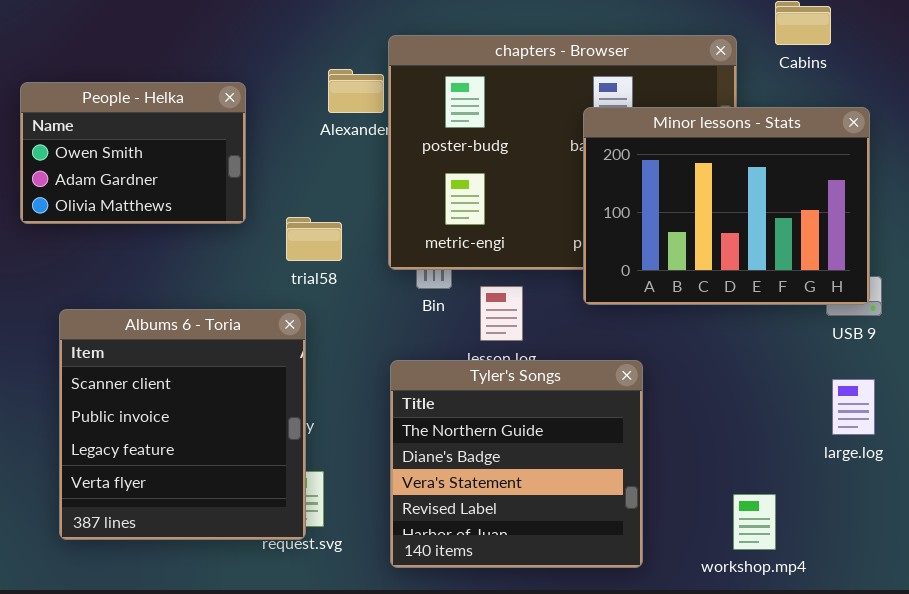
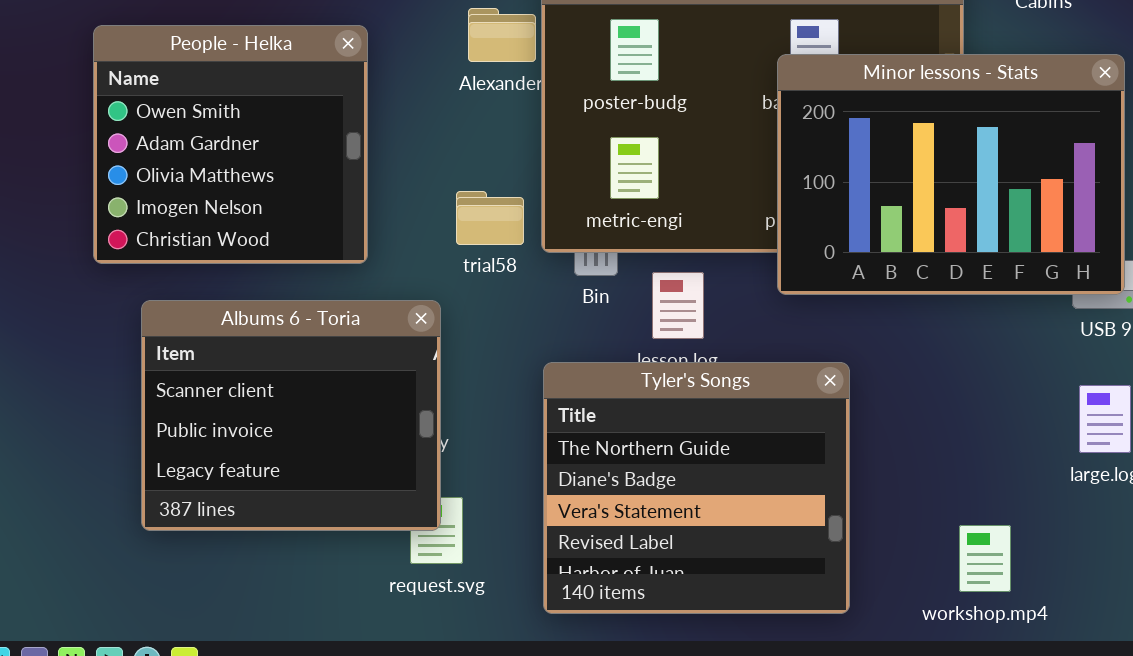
People - Helka: [20,82,246,224] -> [93,25,368,264], resized
trial58: [286,217,342,261] -> [456,191,524,245], moved
Albums 6 - Toria: [59,309,306,540] -> [141,300,441,531], resized

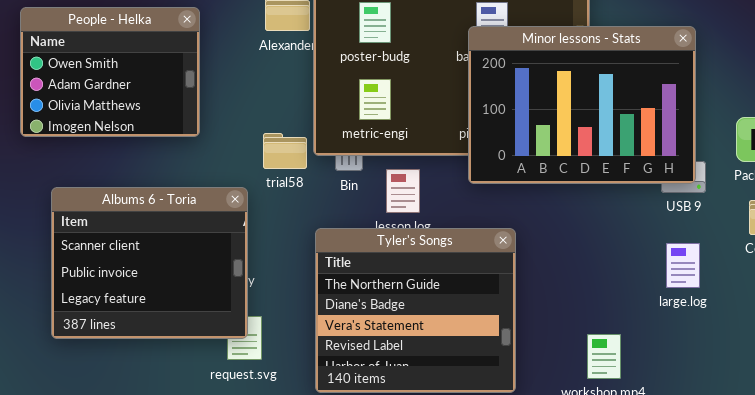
People - Helka: [93,25,368,264] -> [20,7,200,137], resized
trial58: [456,191,524,245] -> [263,133,307,169], moved

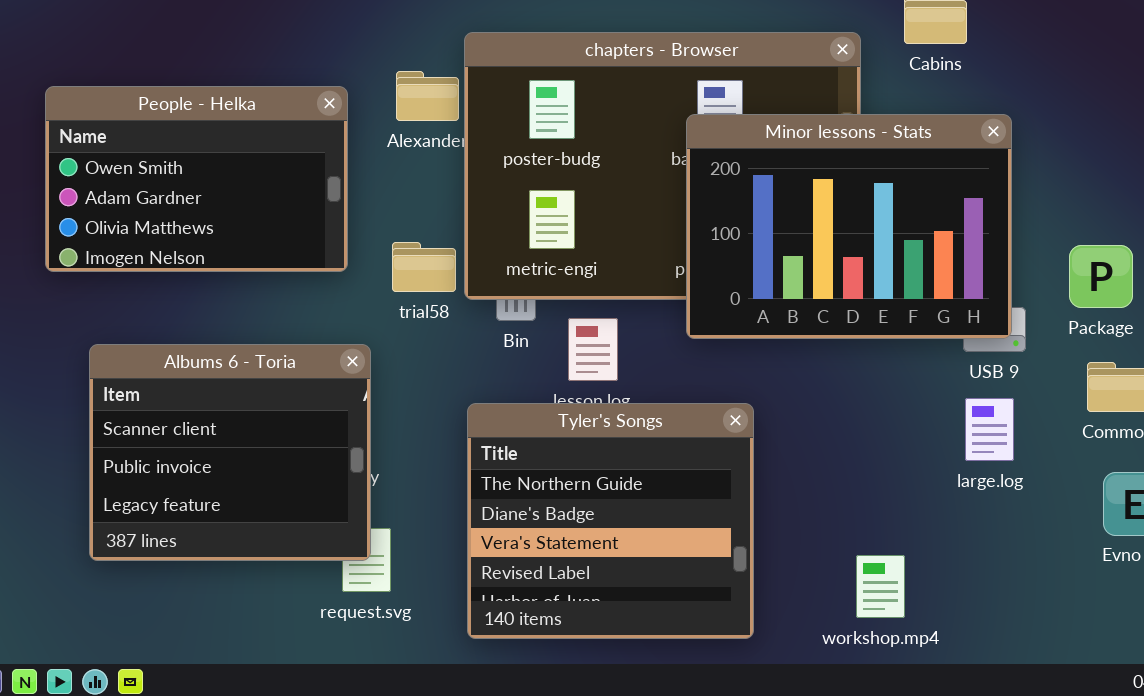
People - Helka: [20,7,200,137] -> [45,86,348,272], resized
trial58: [263,133,307,169] -> [392,242,456,292], moved
large.log: [666,243,700,288] -> [965,398,1014,461], moved

